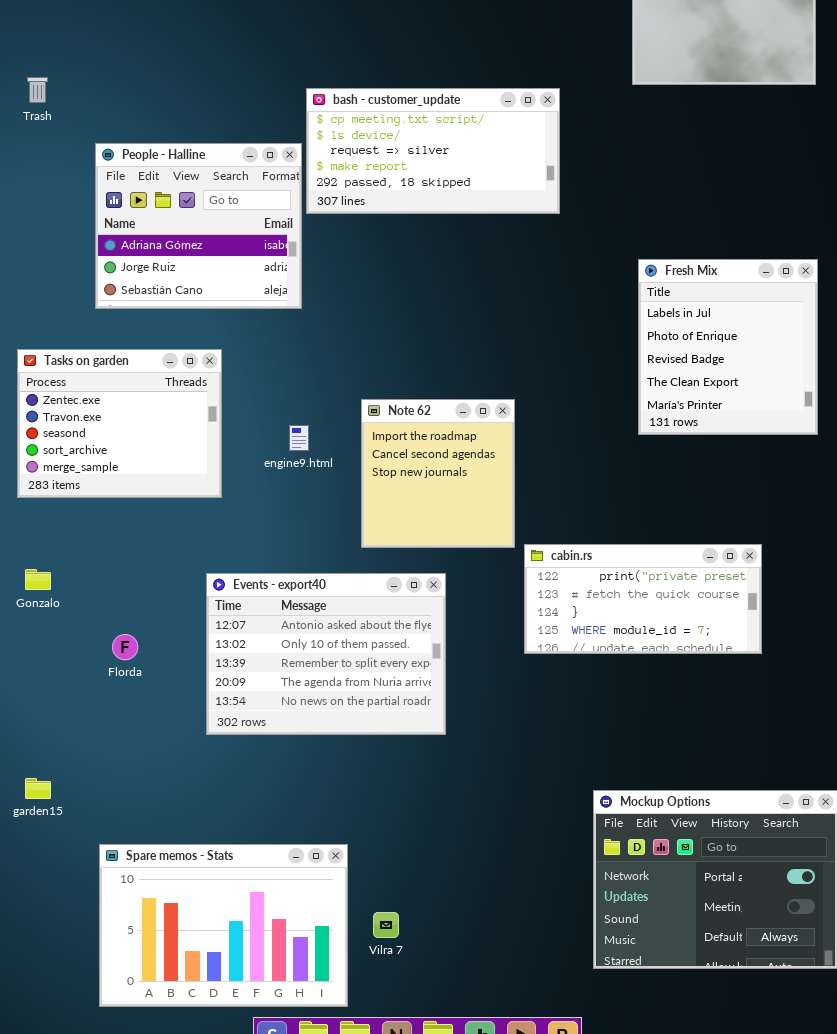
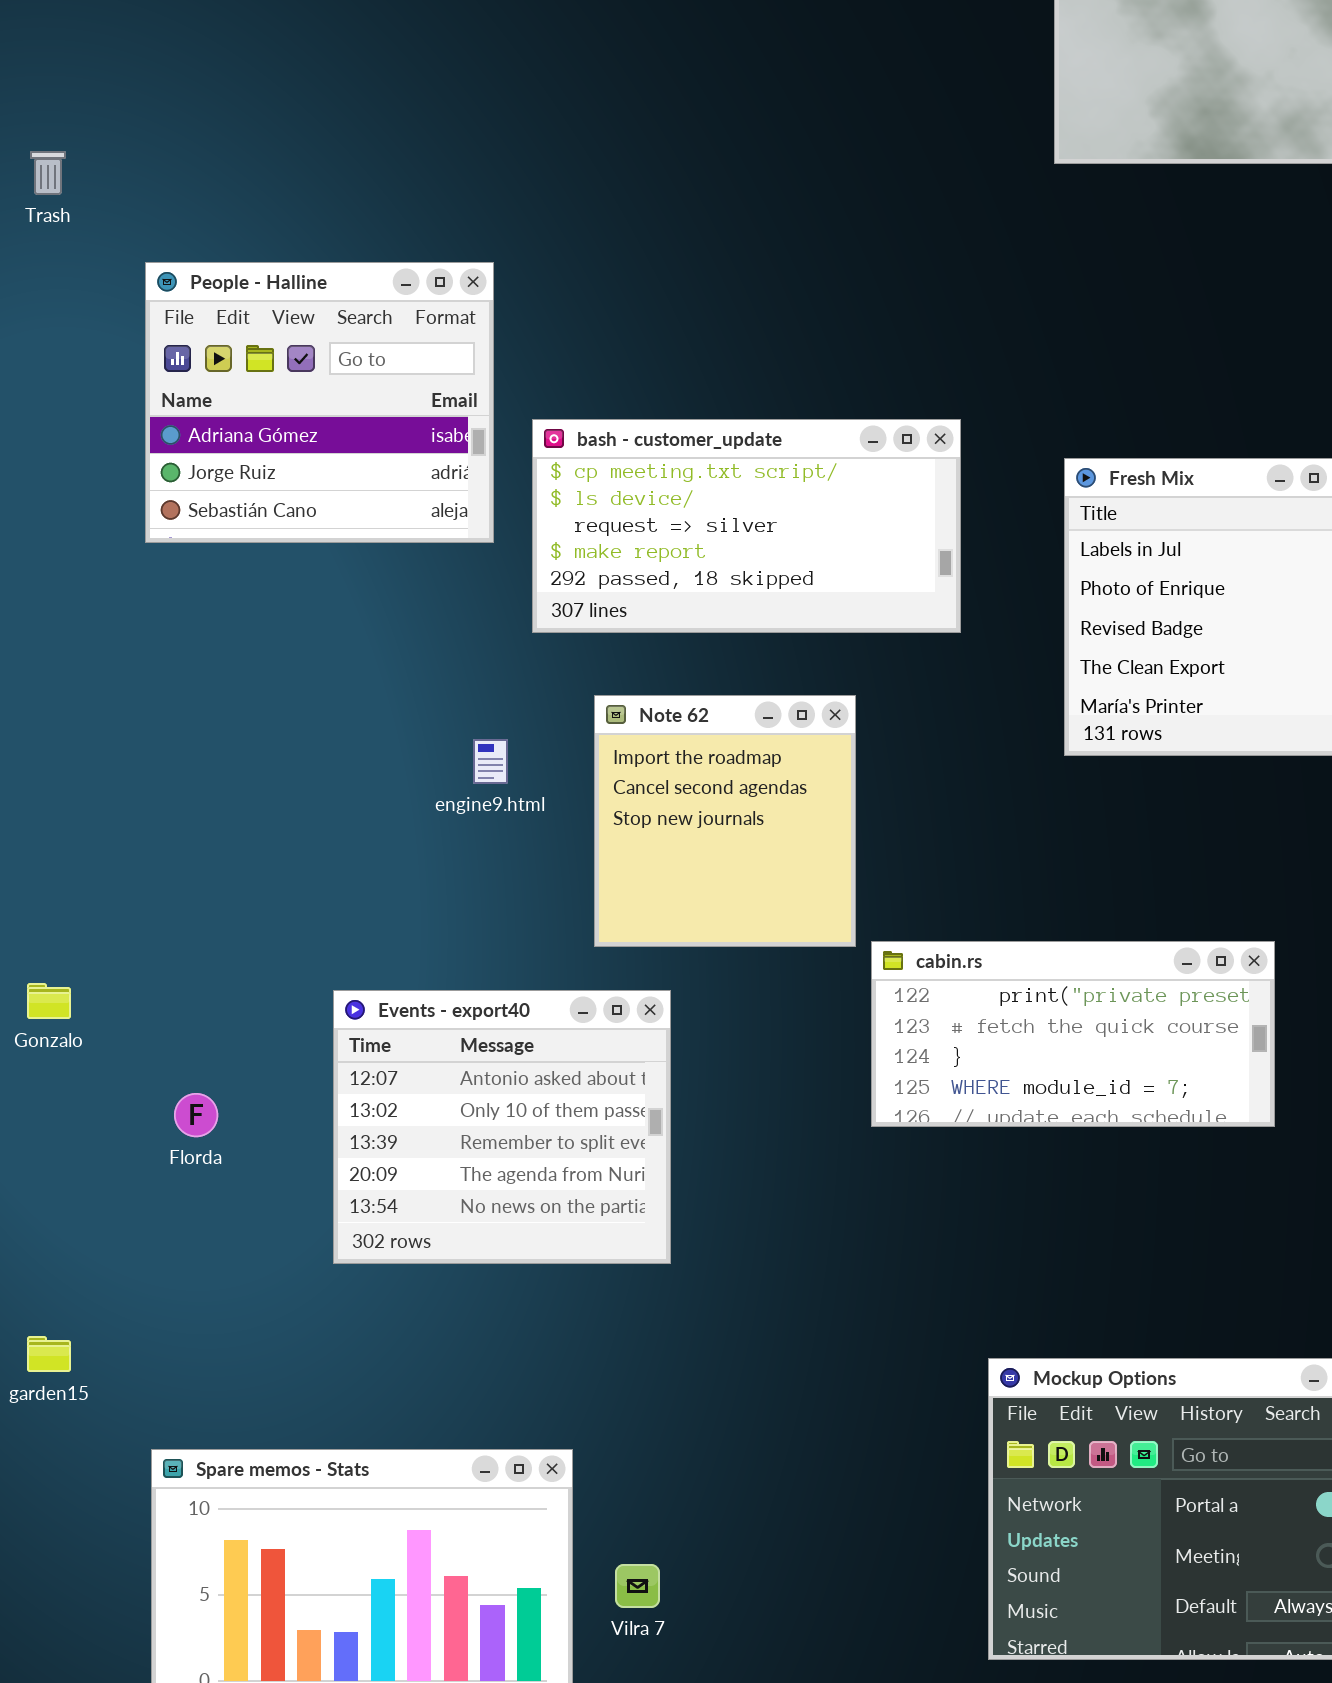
bash - customer_update: [306,88,560,214] -> [532,419,961,633], moved
Tasks on garden: [17,349,222,498] -> none, closed
Events - export40: [206,573,446,735] -> [333,990,671,1264], resized

